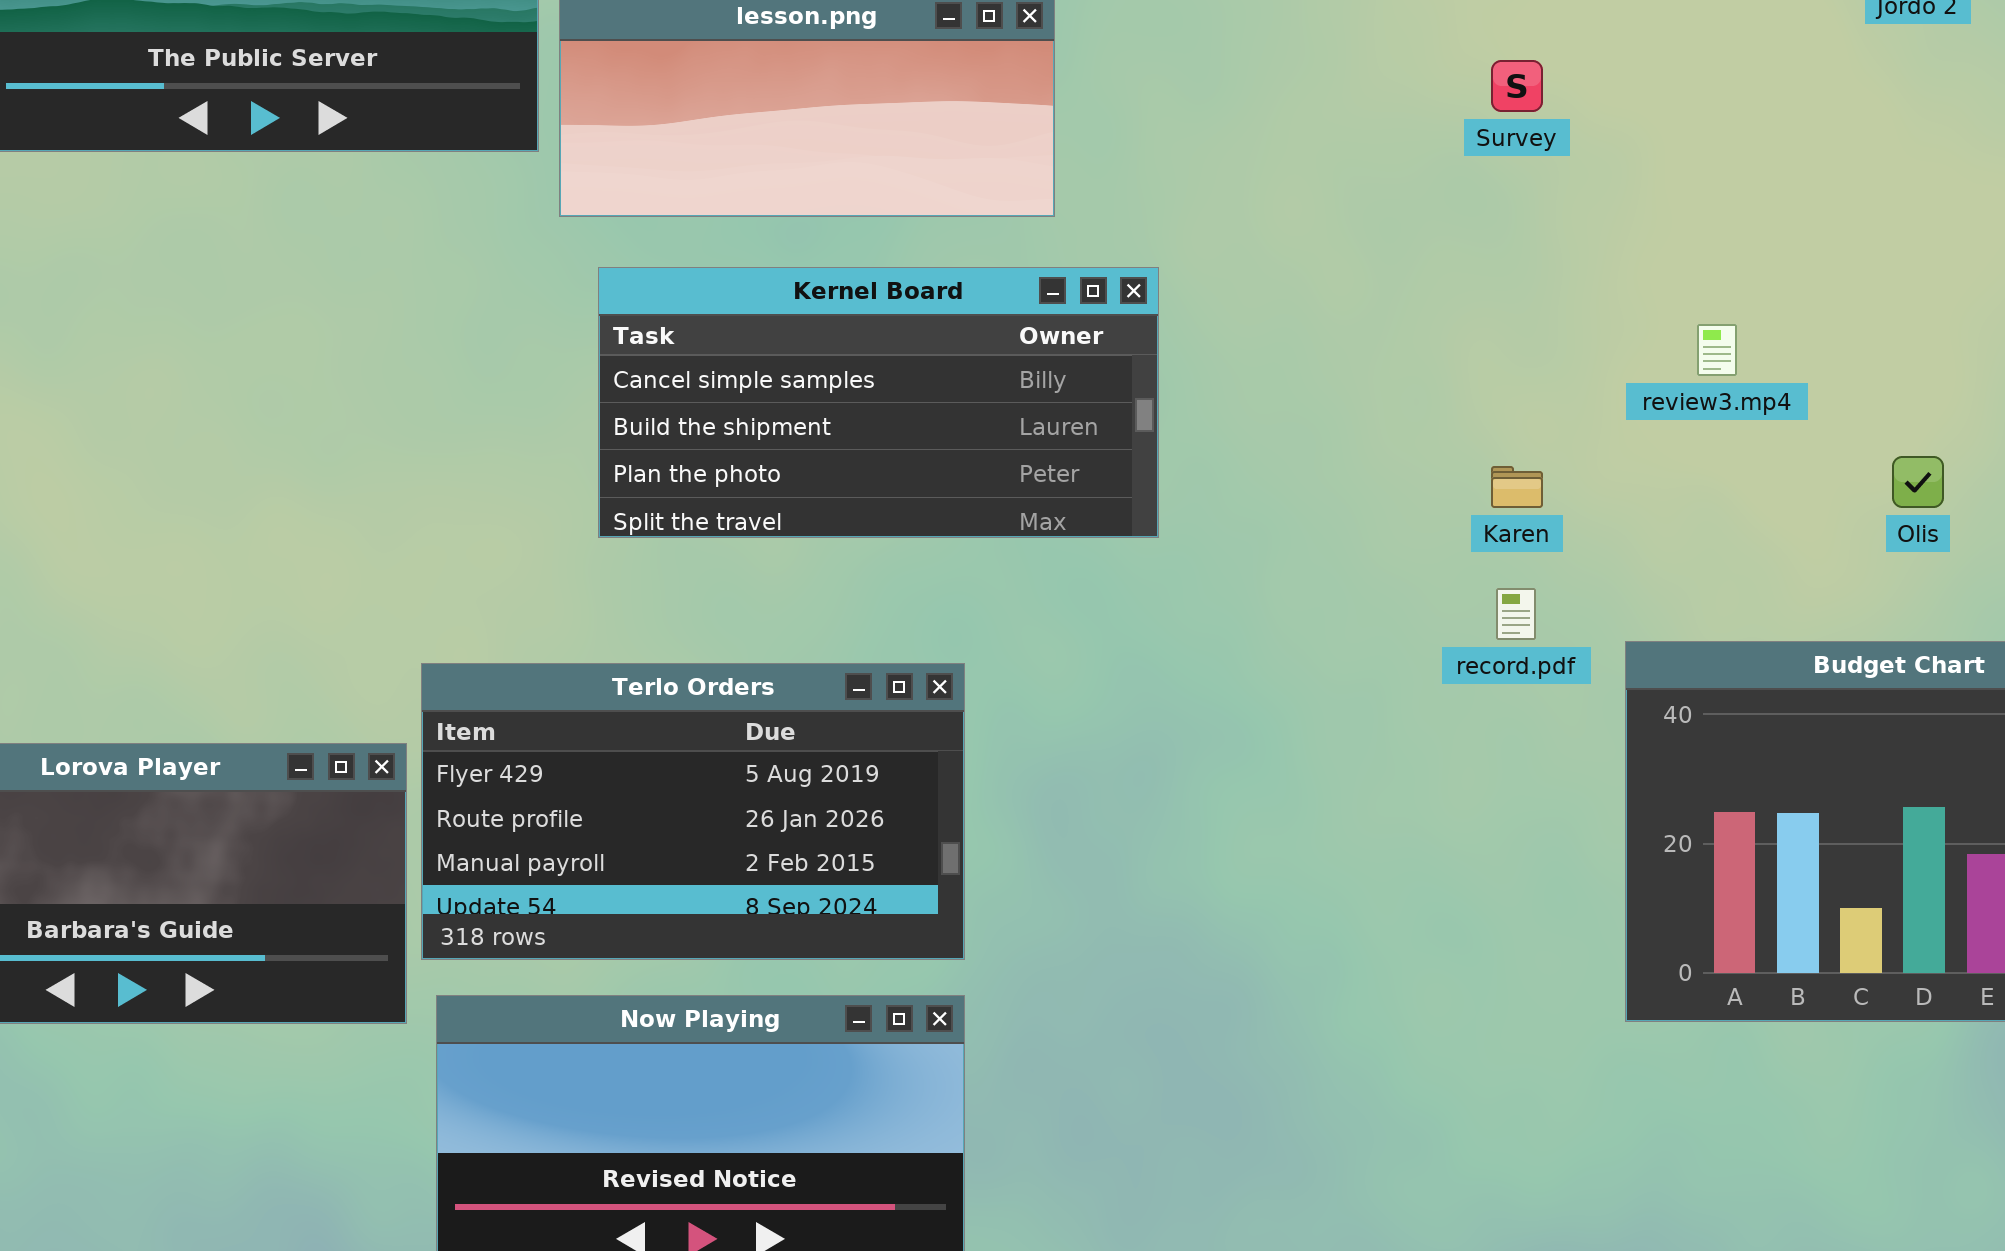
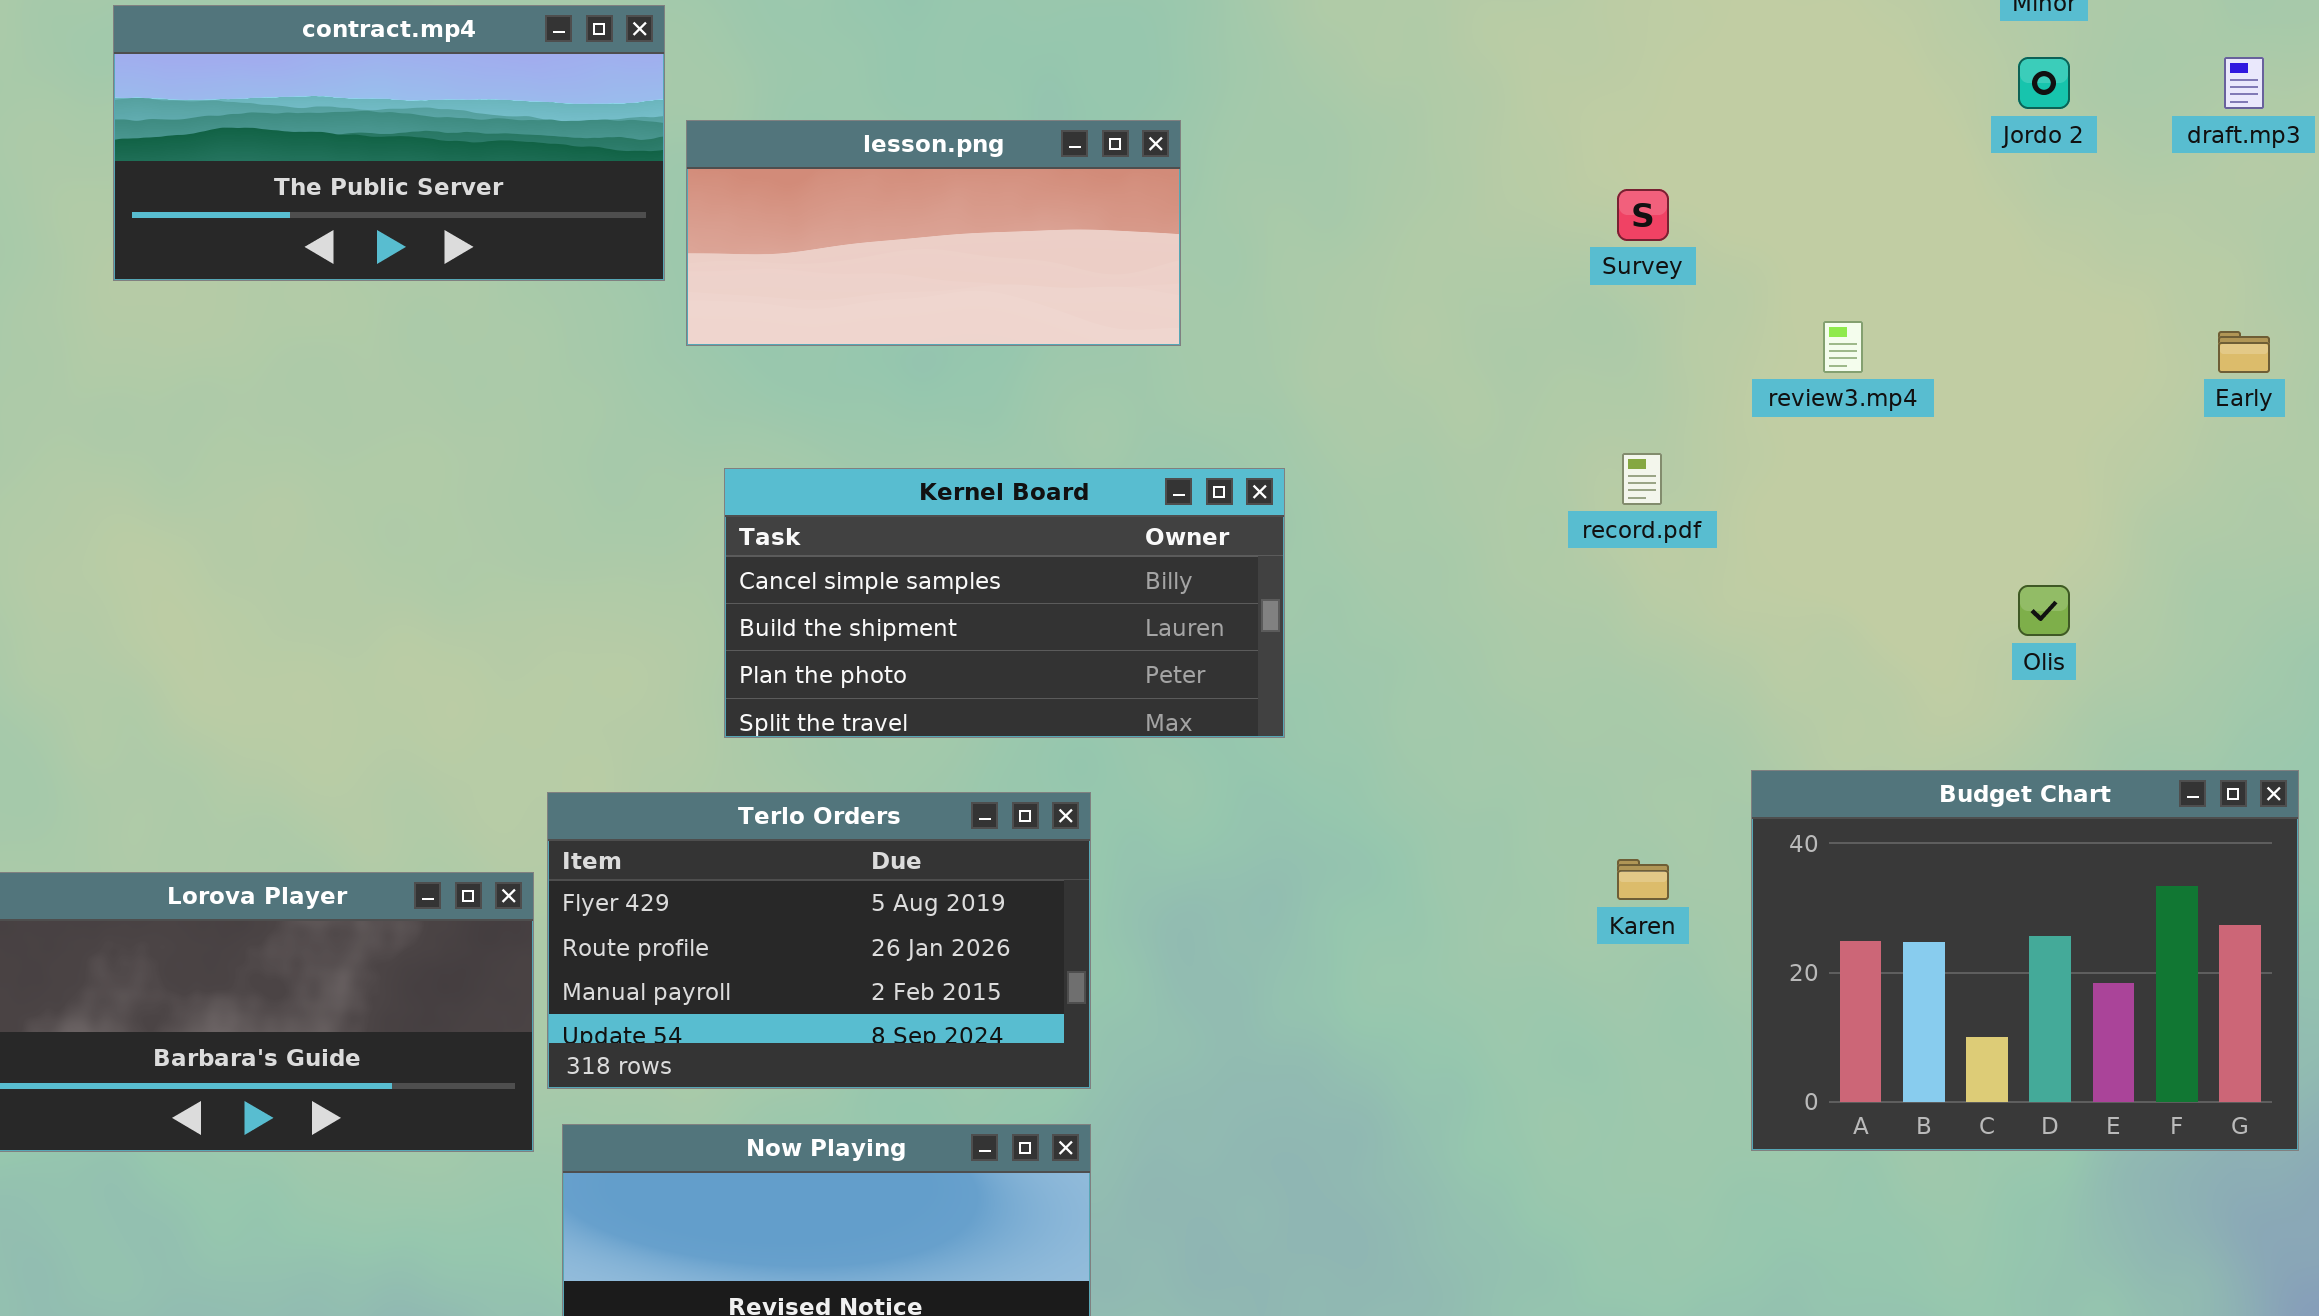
Kernel Board: [598,267,1159,538] -> [724,468,1285,738], moved
review3.mp4: [1697,324,1737,376] -> [1823,321,1863,373], moved
Karen: [1491,466,1543,508] -> [1617,859,1669,900], moved
record.pdf: [1496,588,1536,640] -> [1622,453,1662,505], moved

